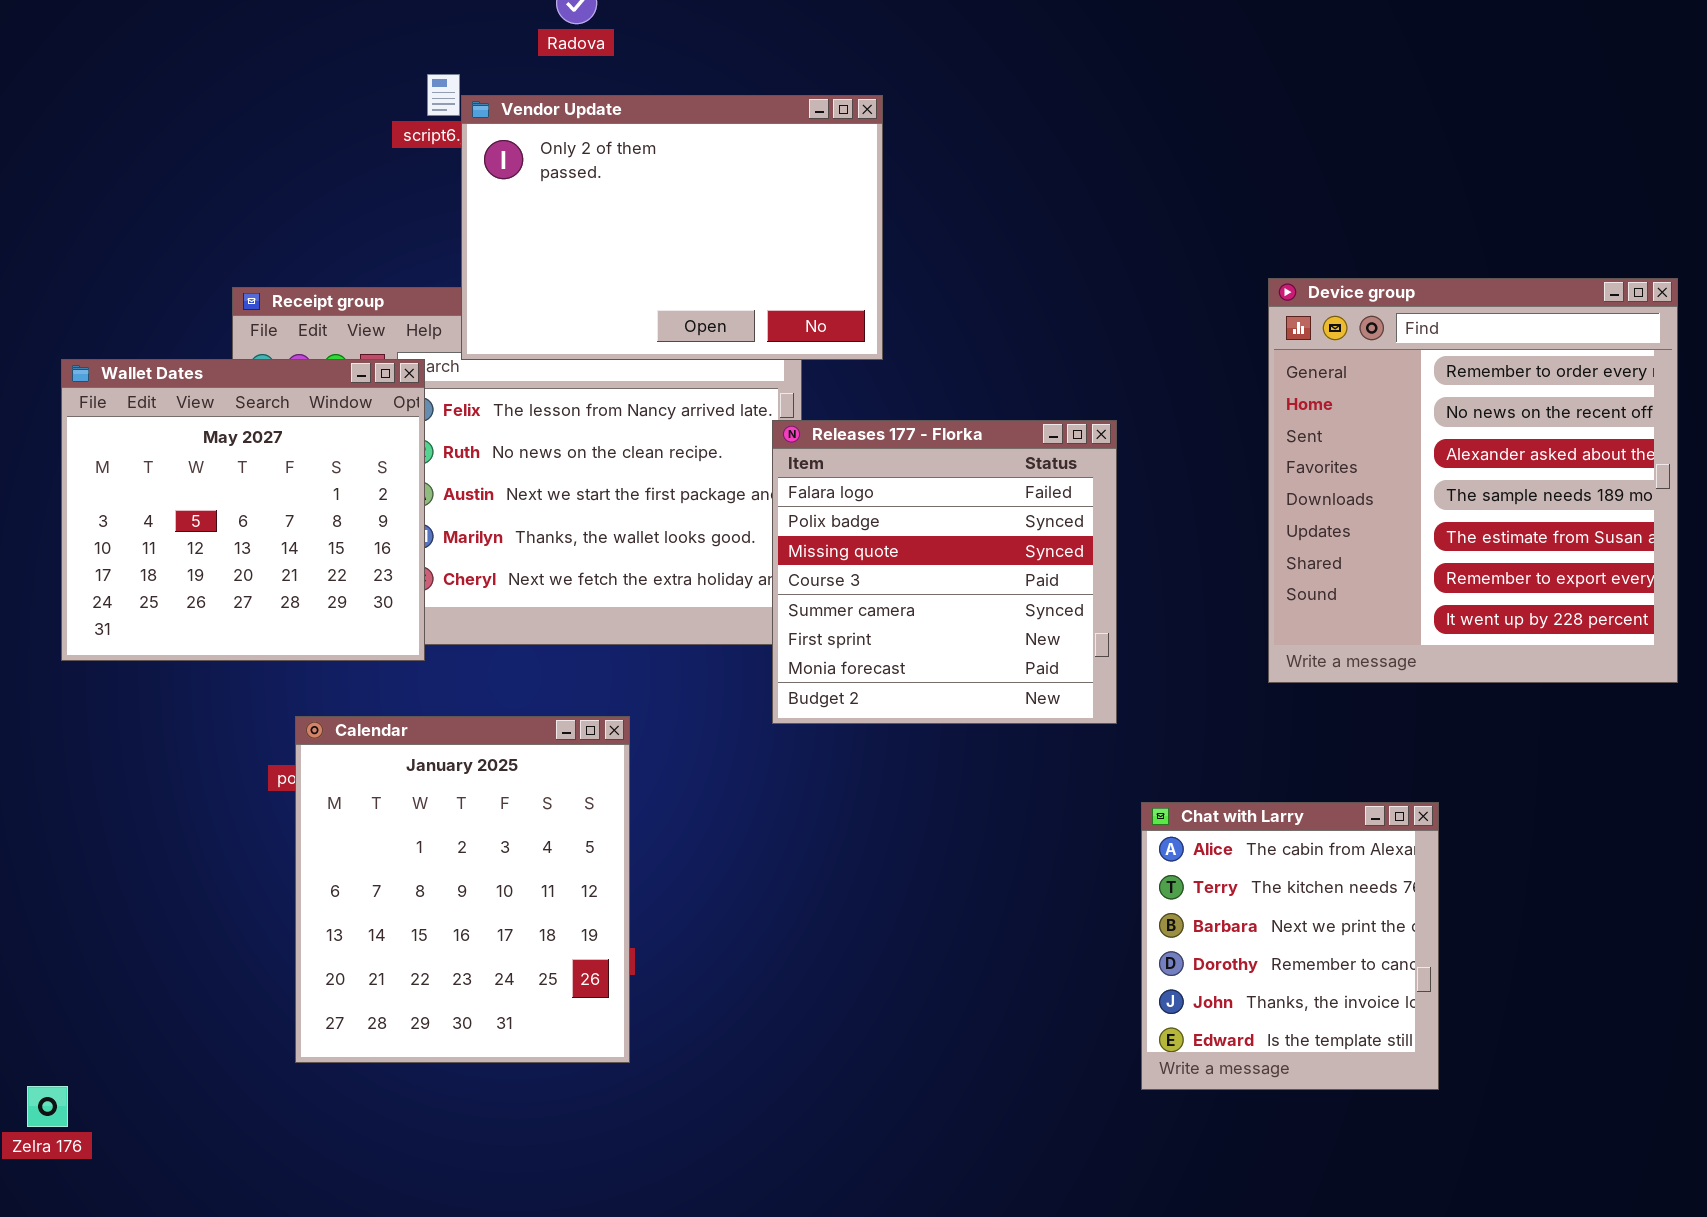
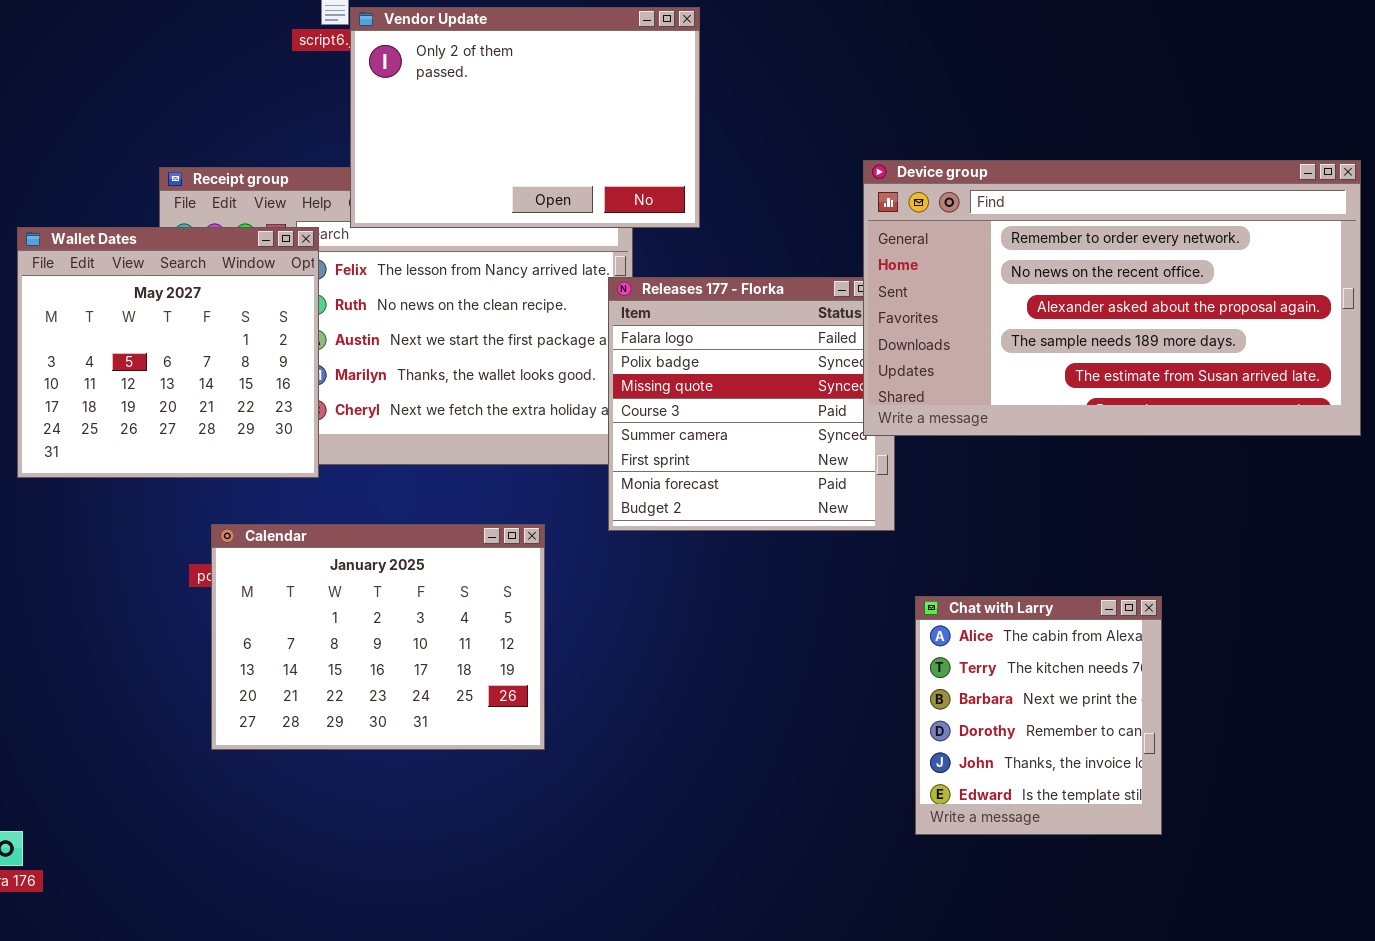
Device group: [1268,278,1678,683] -> [863,160,1361,436], resized
Calendar: [295,716,630,1063] -> [211,524,545,750], resized

